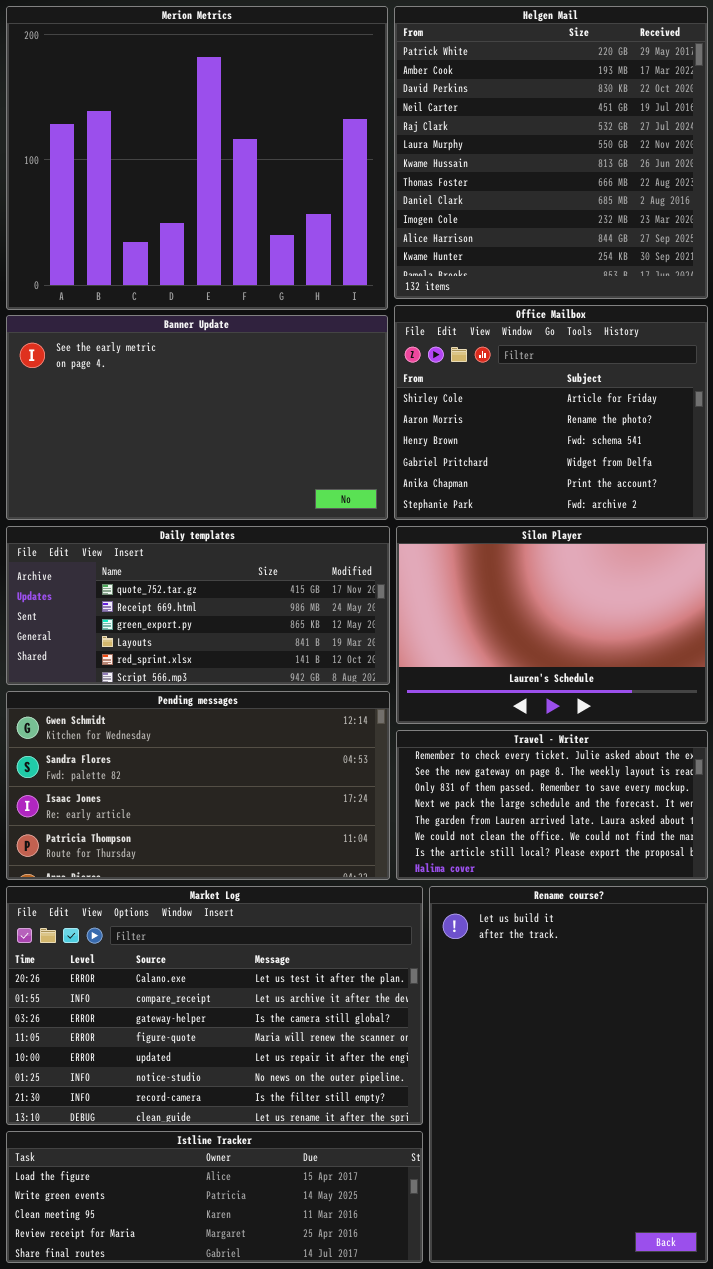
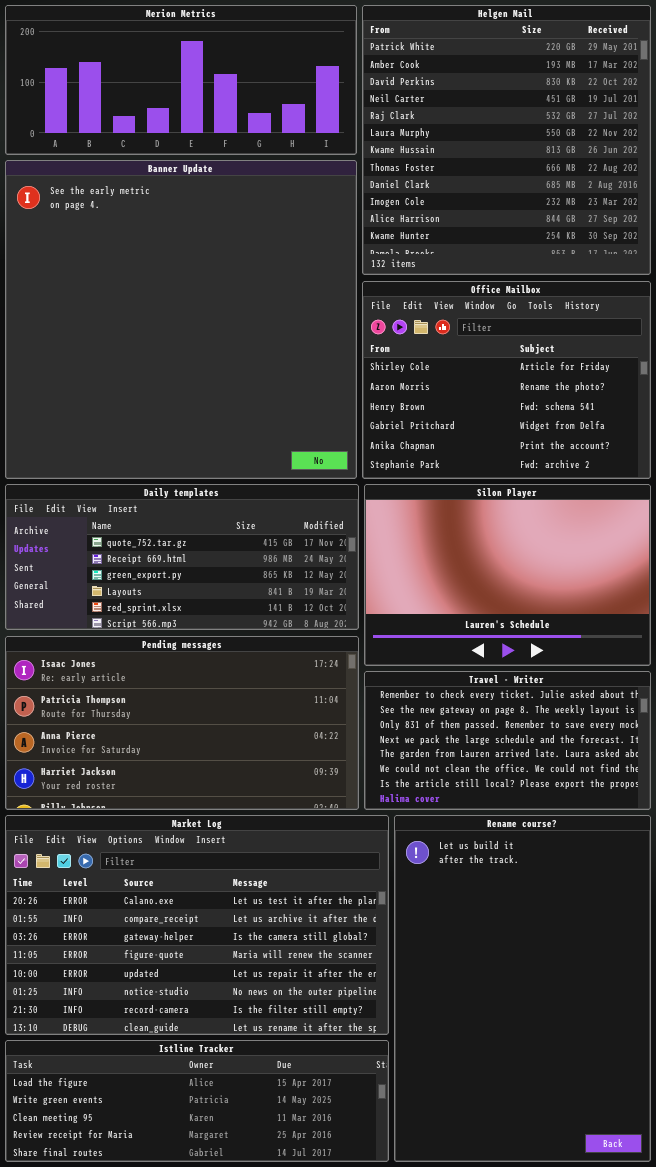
Merion Metrics: [6,6,388,310] -> [5,5,357,155], resized
Banner Update: [6,315,388,520] -> [5,160,357,479], resized
Pending messages: [6,691,390,880] -> [5,636,359,810], scrolled down 2 rows

